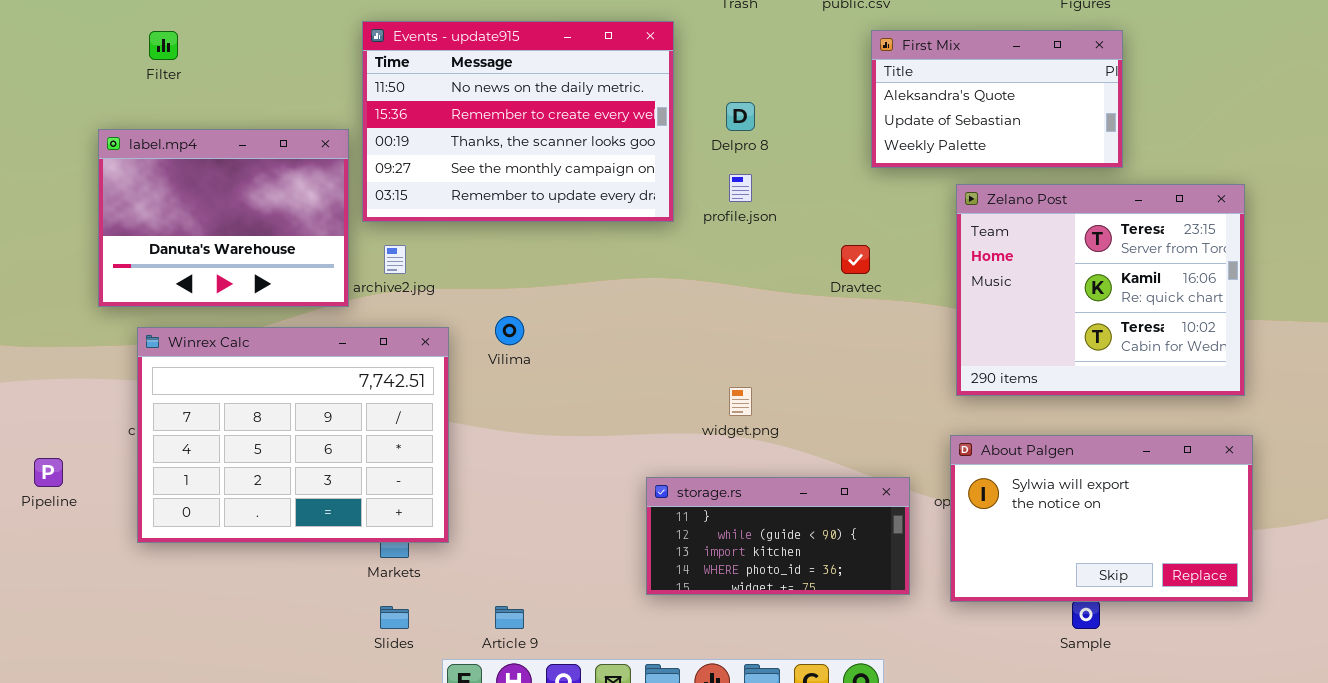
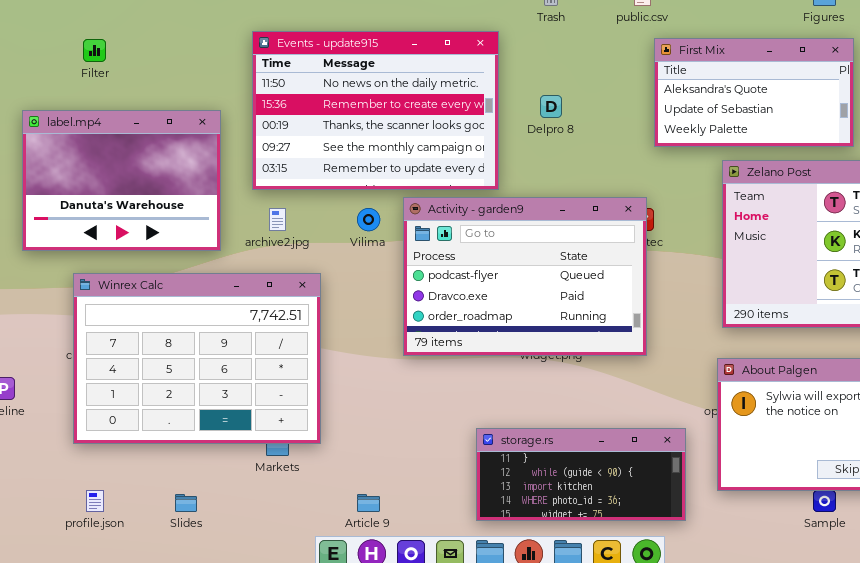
label.mp4: [98,129,349,307] -> [22,110,221,251], moved
profile.json: [729,174,752,202] -> [86,490,104,512], moved
Activity - garden9: none -> [403,197,647,356], opened
Vilima: [495,316,524,345] -> [357,208,380,231], moved
storage.rs: [646,477,910,595] -> [476,428,686,521], moved
Slides: [380,606,409,629] -> [175,494,197,512], moved

